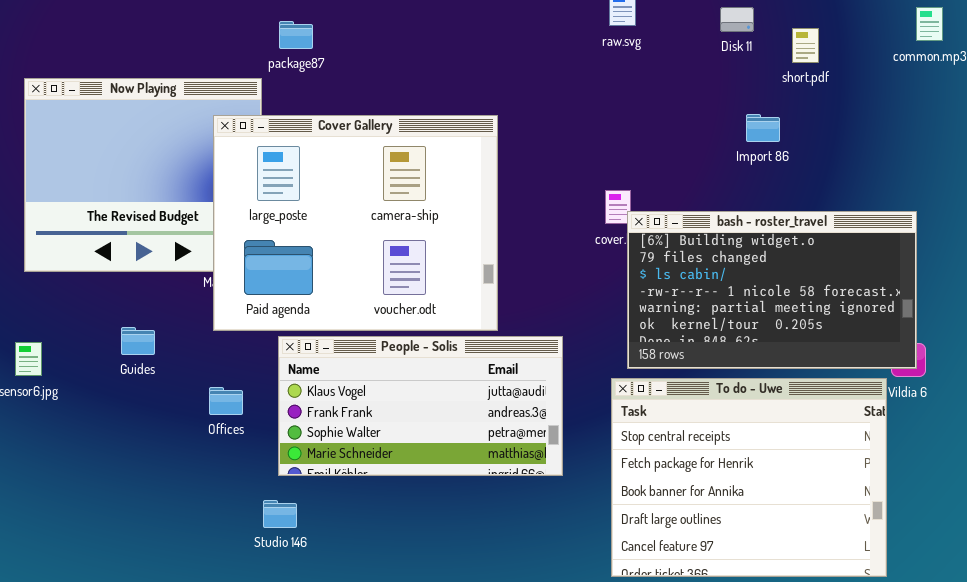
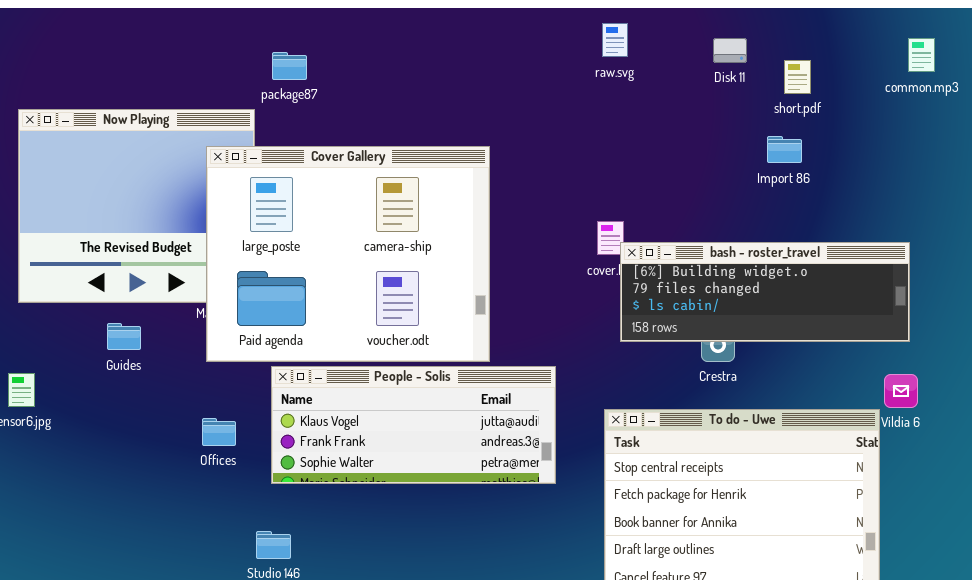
Import 86: [746,114,780,142] -> [767,136,802,163], moved
bash - roster_travel: [627,211,917,369] -> [620,242,910,342], resized
Guides: [121,327,155,355] -> [107,323,141,350], moved
People - Solis: [278,336,563,476] -> [271,366,556,484], resized

